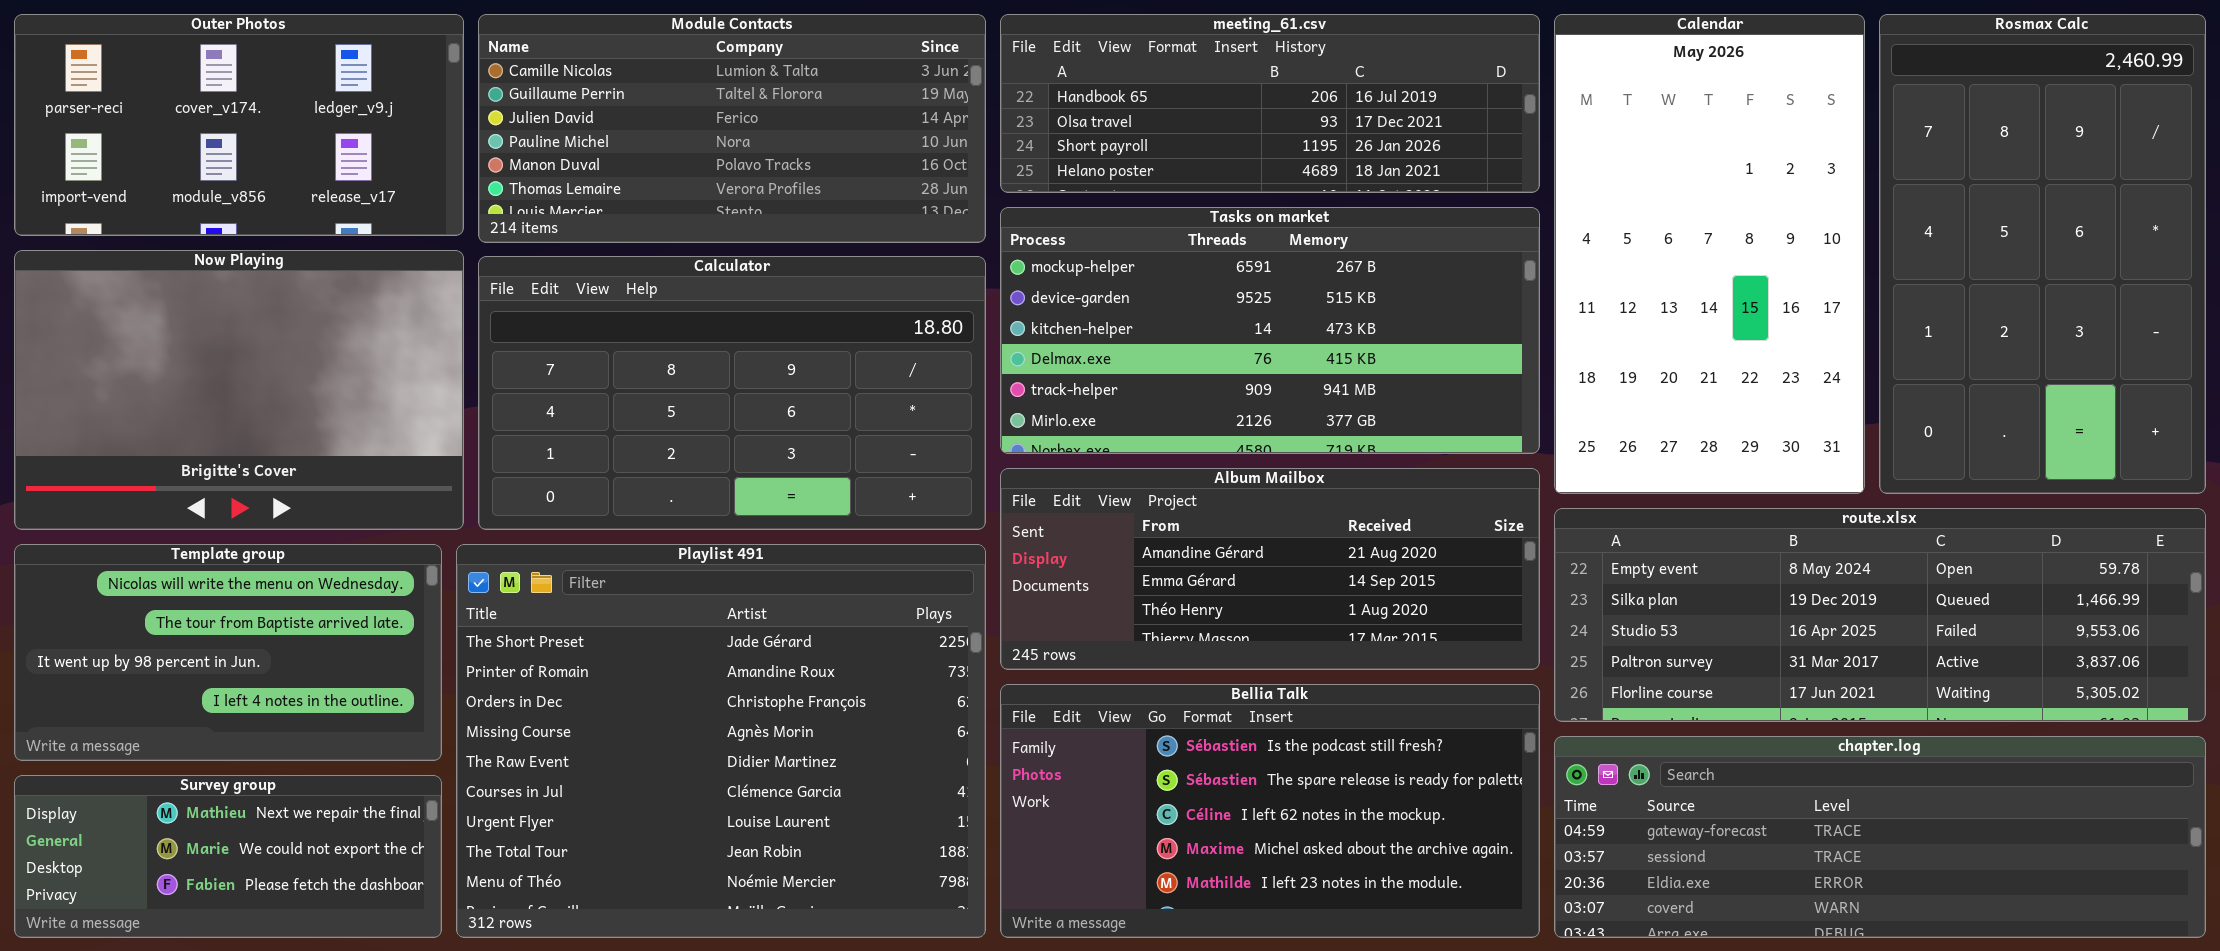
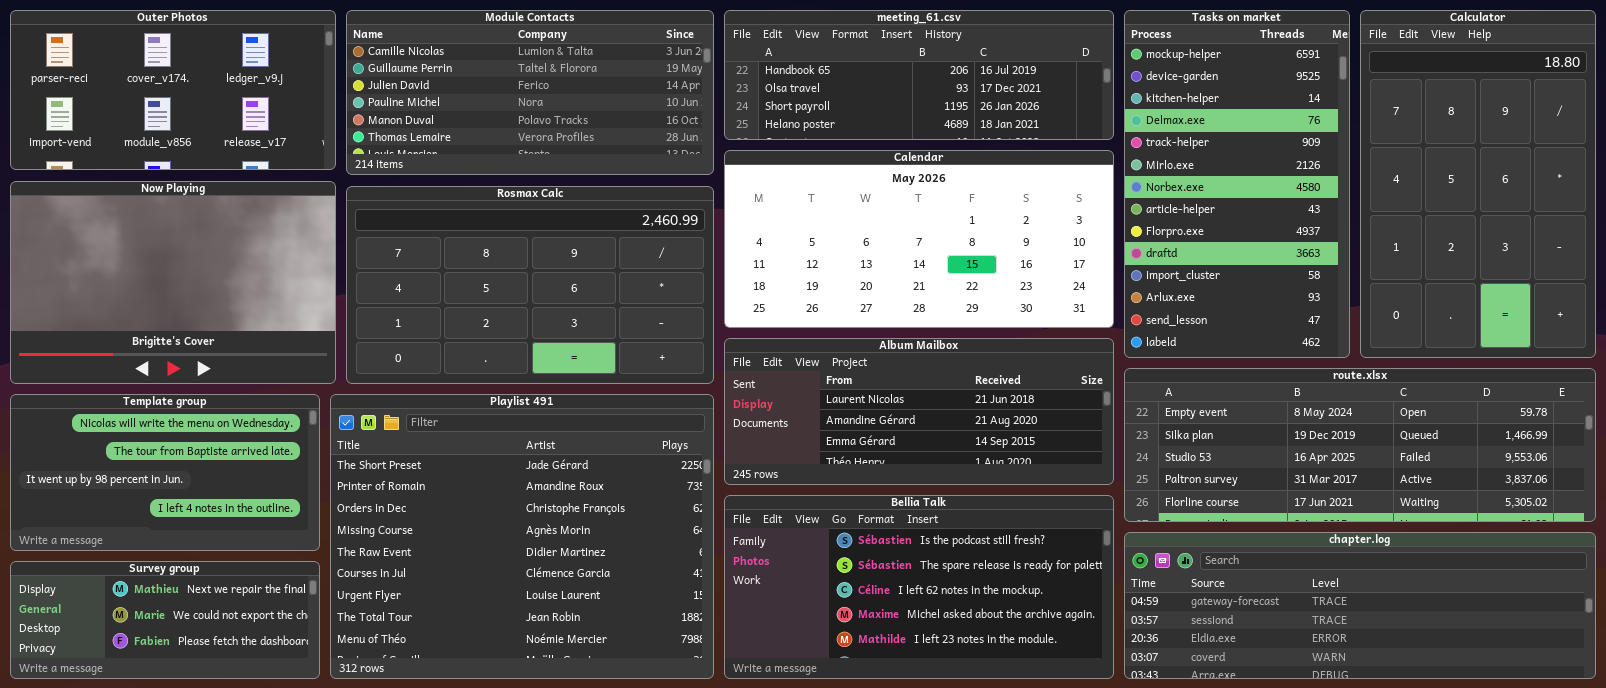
Calendar: [1554,14,1865,494] -> [724,150,1114,328], moved, resized
Rosmax Calc: [1879,14,2206,494] -> [346,186,714,384], moved, resized
Tasks on market: [1000,207,1540,454] -> [1124,10,1350,358], moved, resized
Calculator: [478,256,986,530] -> [1360,10,1596,358], moved, resized
Album Mailbox: [1000,468,1540,670] -> [724,338,1114,485], scrolled up 1 row

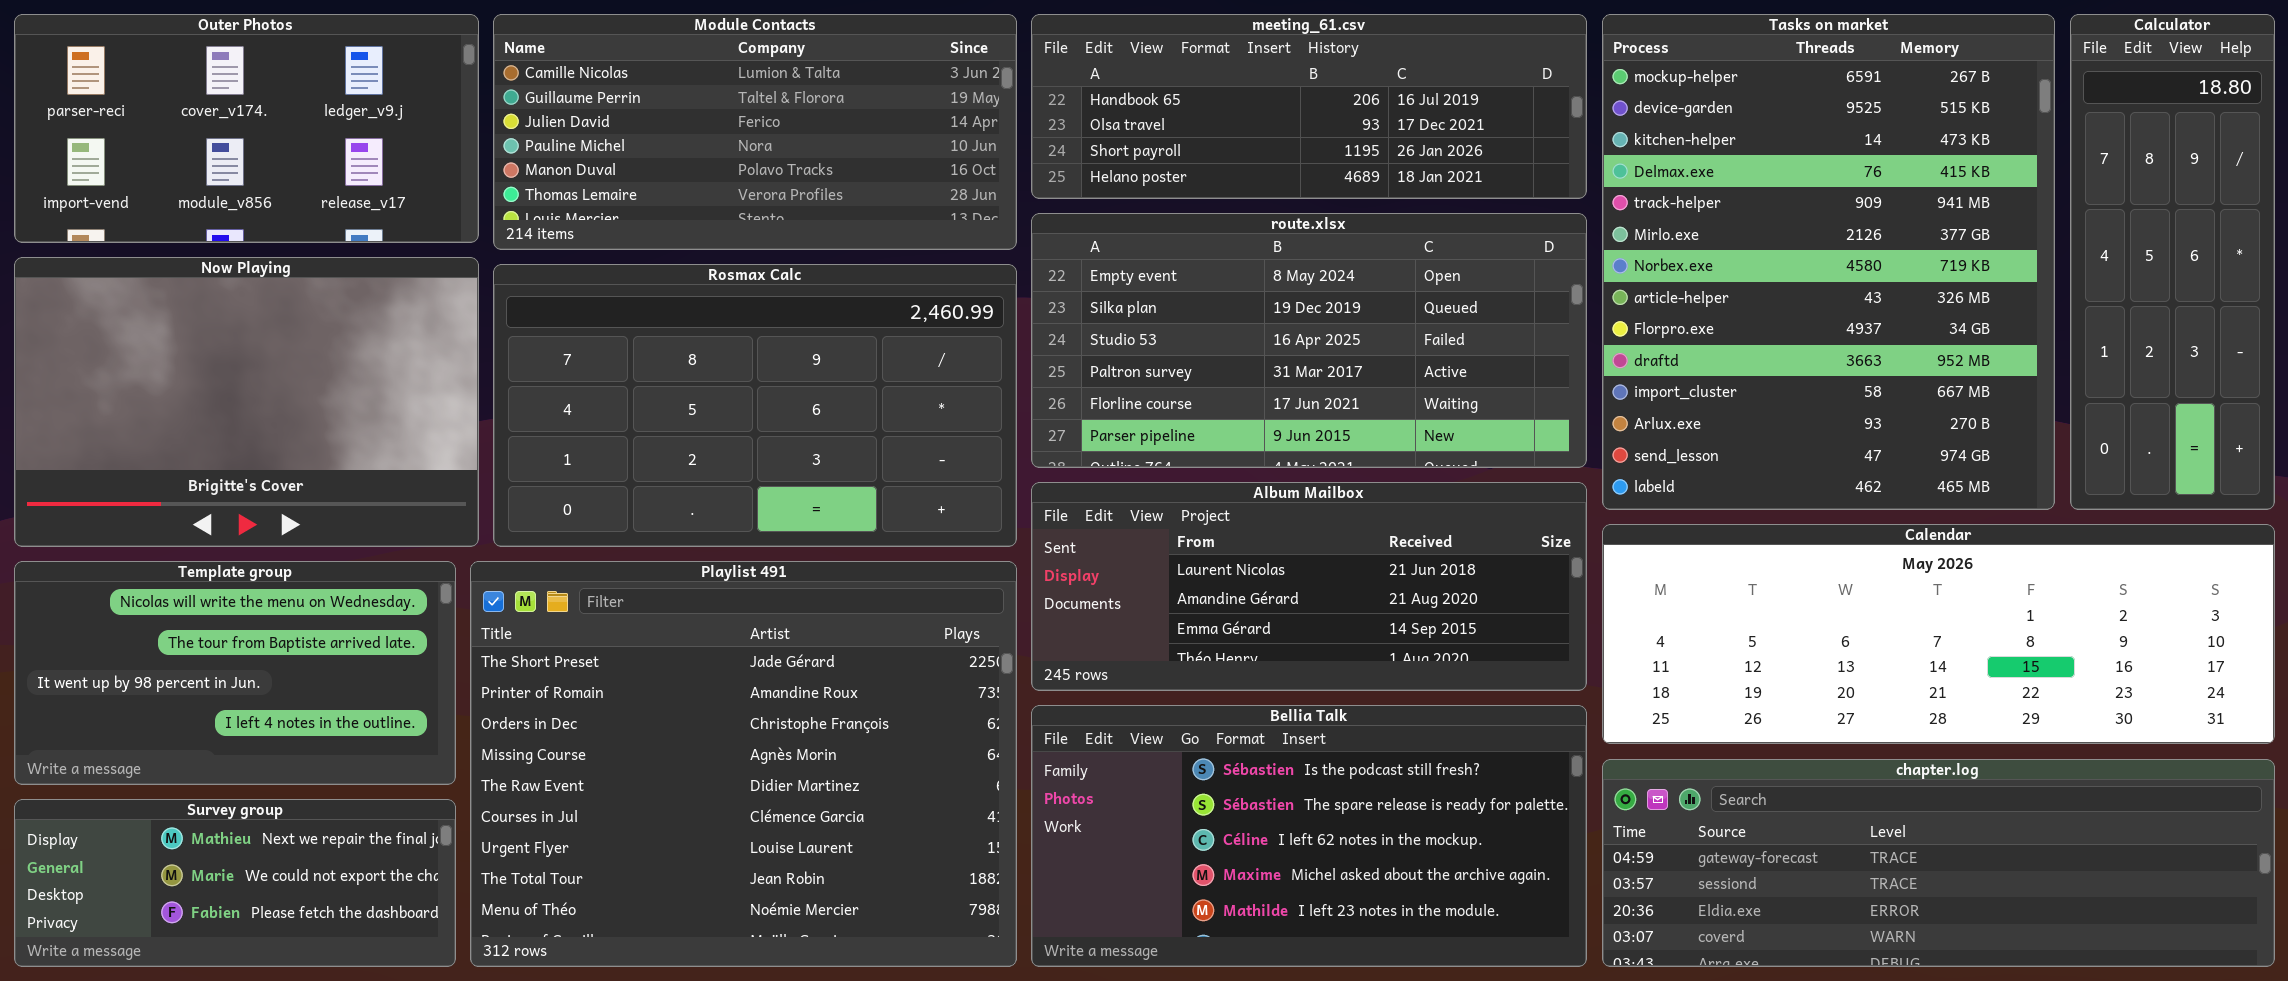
Tasks on market: [1124,10,1350,358] -> [1602,14,2055,510], resized
Calculator: [1360,10,1596,358] -> [2070,14,2275,510], resized
Calendar: [724,150,1114,328] -> [1602,524,2275,744], moved, resized
route.xlsx: [1124,368,1596,522] -> [1031,213,1587,468], moved, resized

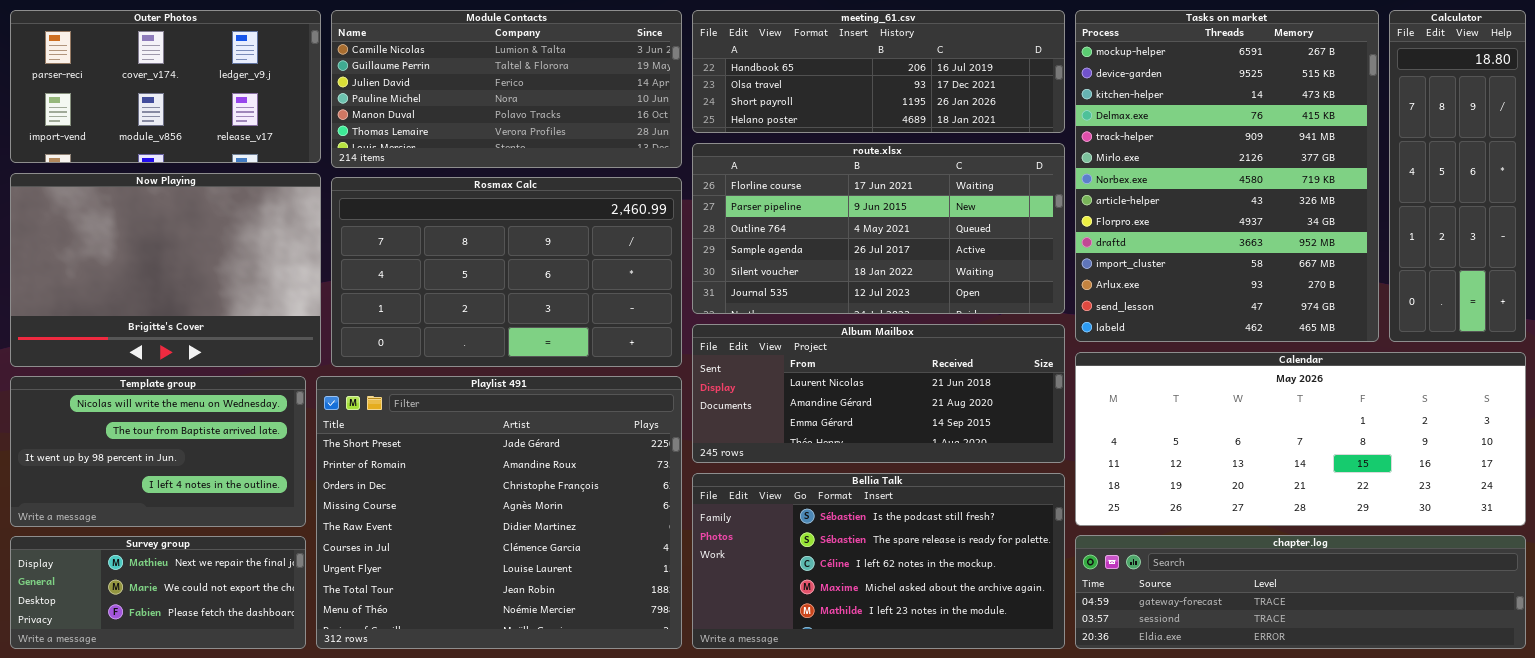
route.xlsx: [1031,213,1587,468] -> [692,143,1065,314], scrolled down 4 rows
Calendar: [1602,524,2275,744] -> [1075,352,1526,526], resized
chapter.log: [1602,759,2275,967] -> [1075,535,1526,649], resized

